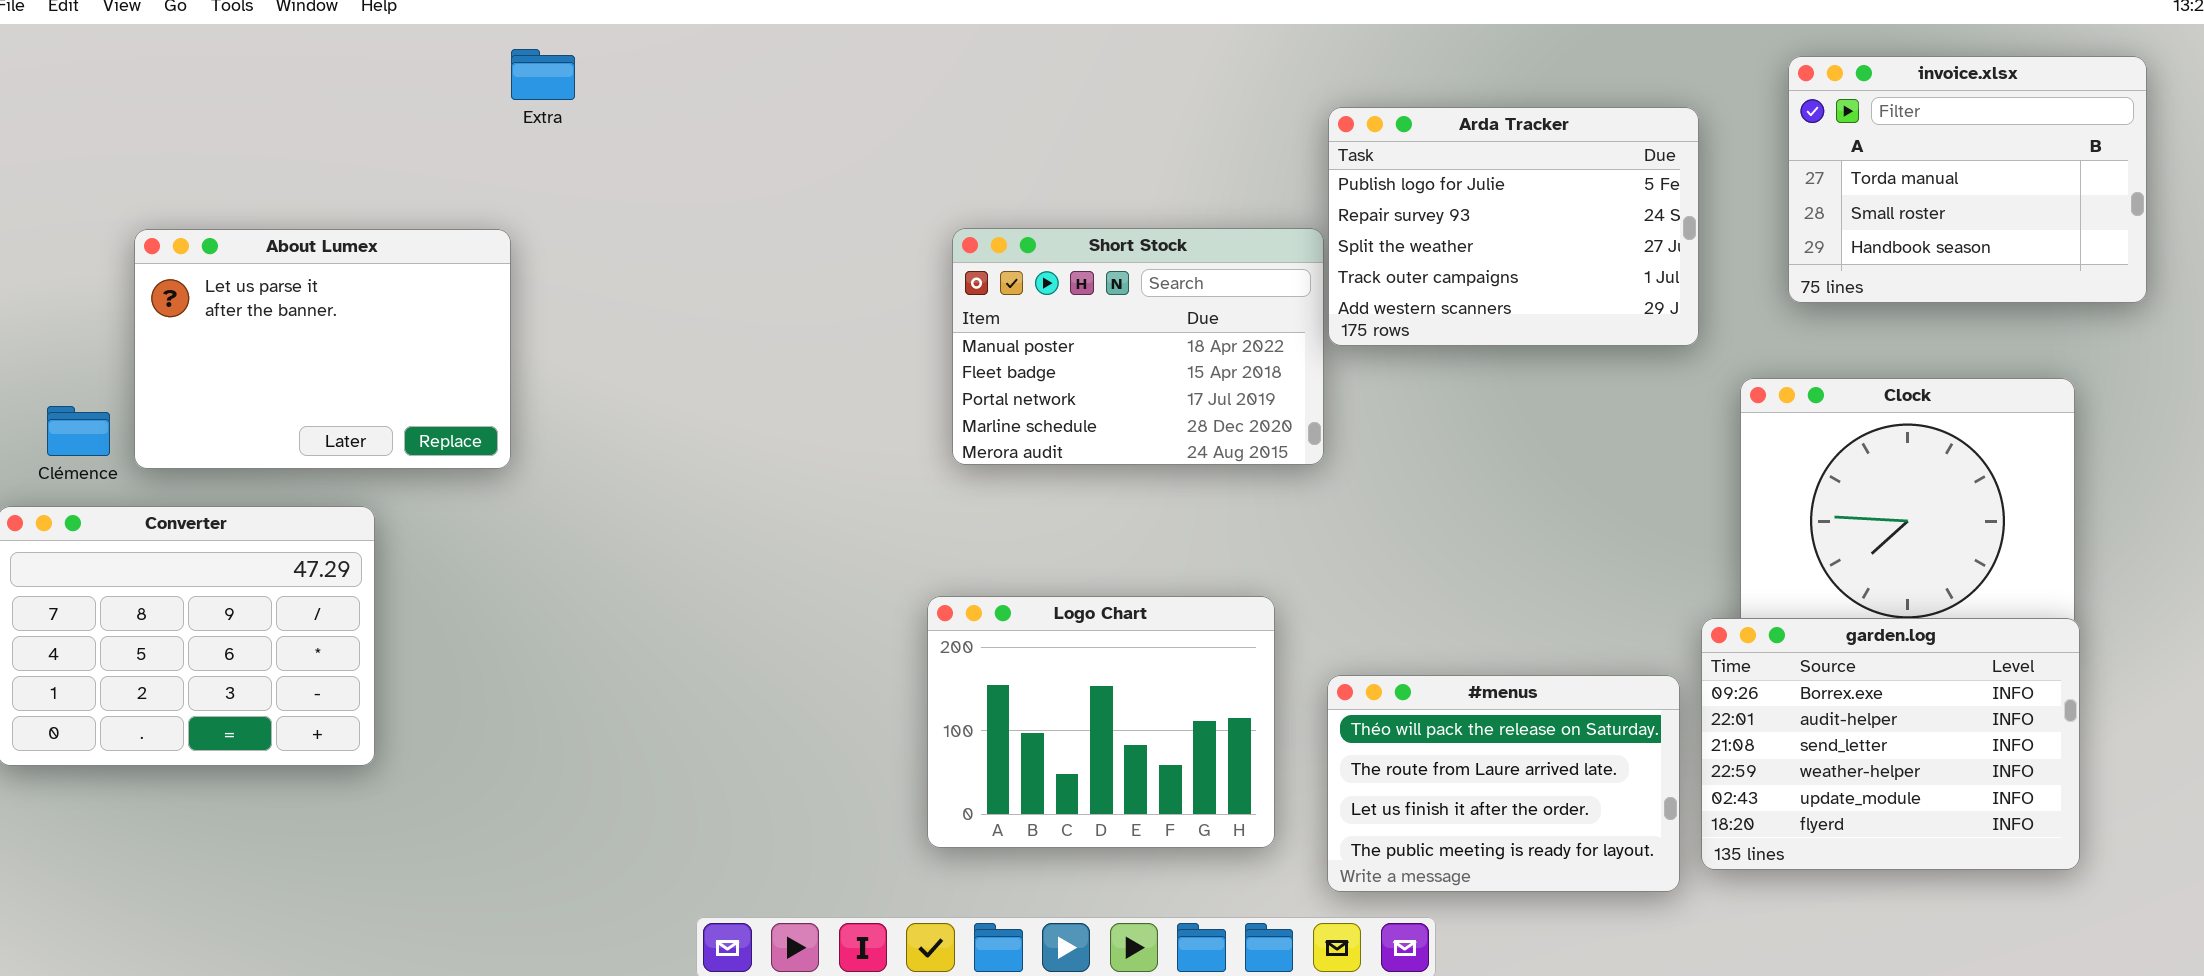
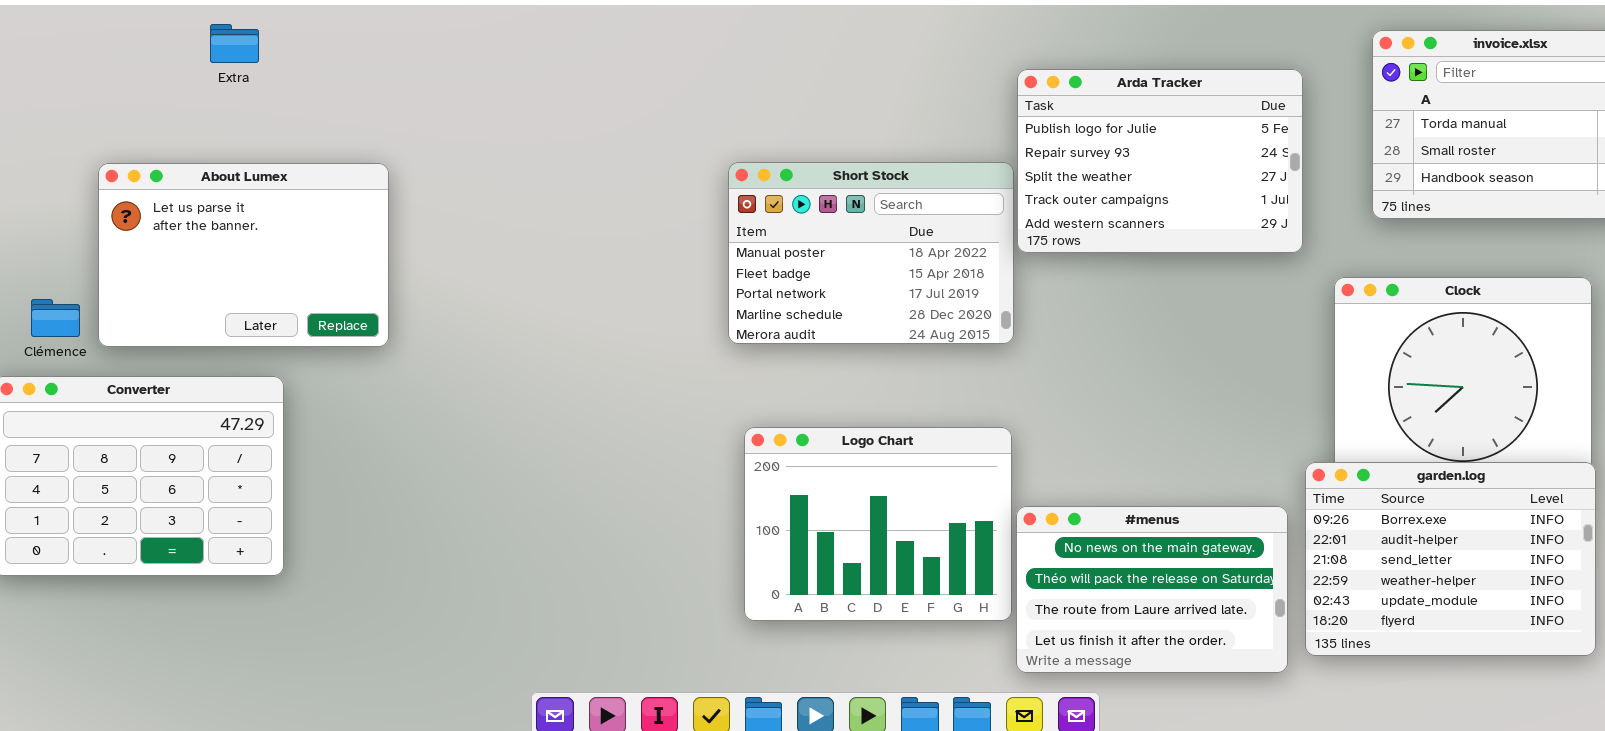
Extra: [511,49,575,100] -> [210,24,259,63], moved
Logo Chart: [927,596,1275,848] -> [744,427,1012,621], moved
#menus: [1327,675,1680,892] -> [1016,506,1288,673], scrolled up 1 row

